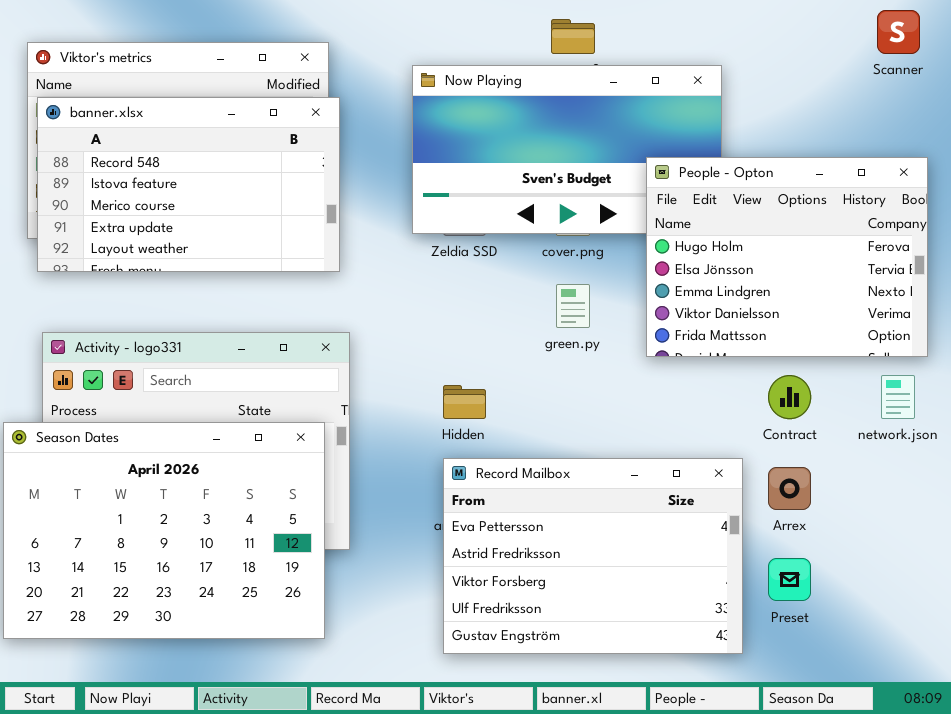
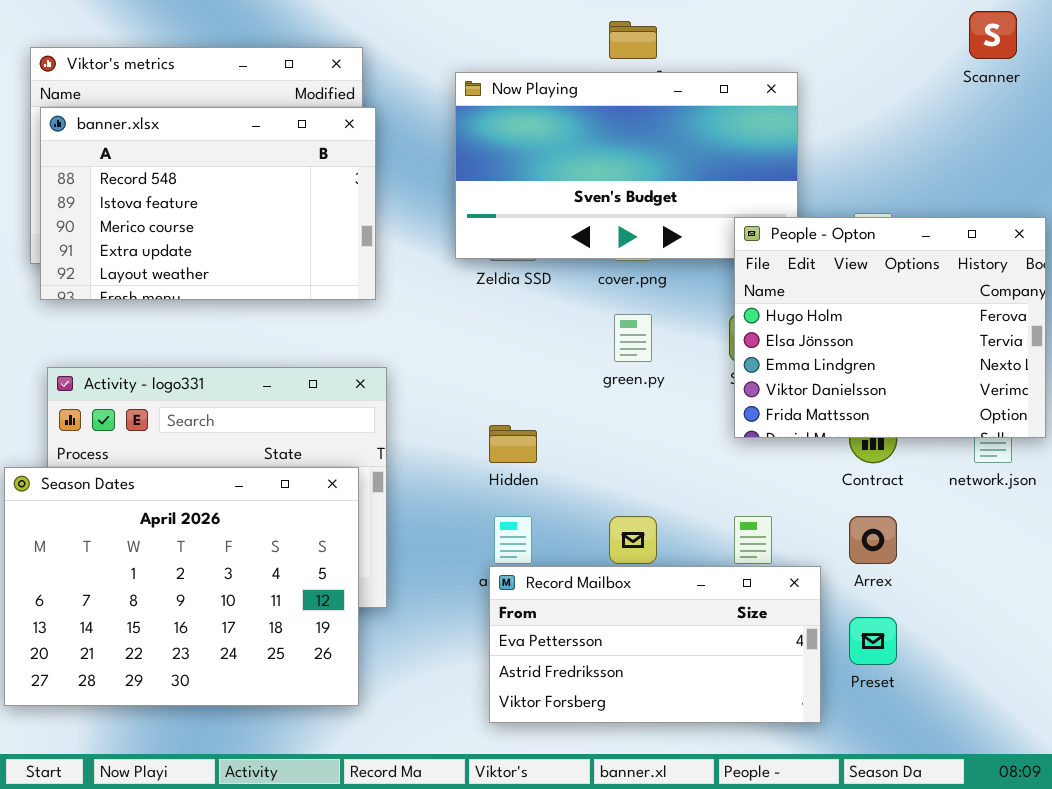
People - Opton: [646,157,928,357] -> [734,217,1046,438], moved
Record Mailbox: [443,458,743,654] -> [489,566,821,723], resized

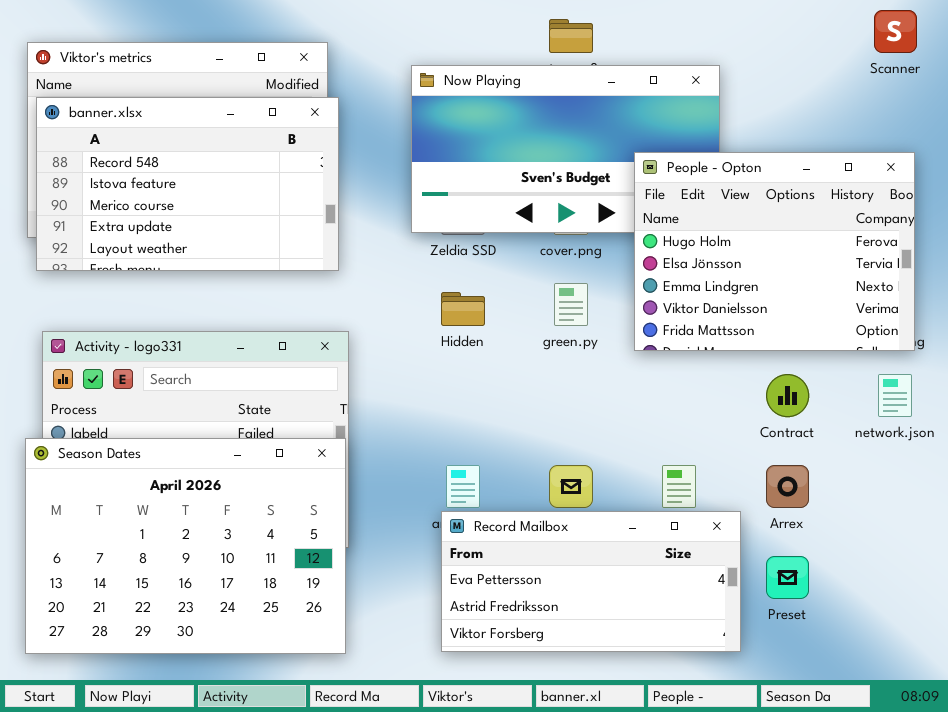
People - Opton: [734,217,1046,438] -> [634,152,915,351], moved
Hidden: [489,425,537,463] -> [441,292,485,326], moved
Season Dates: [4,467,359,706] -> [25,438,346,654], moved

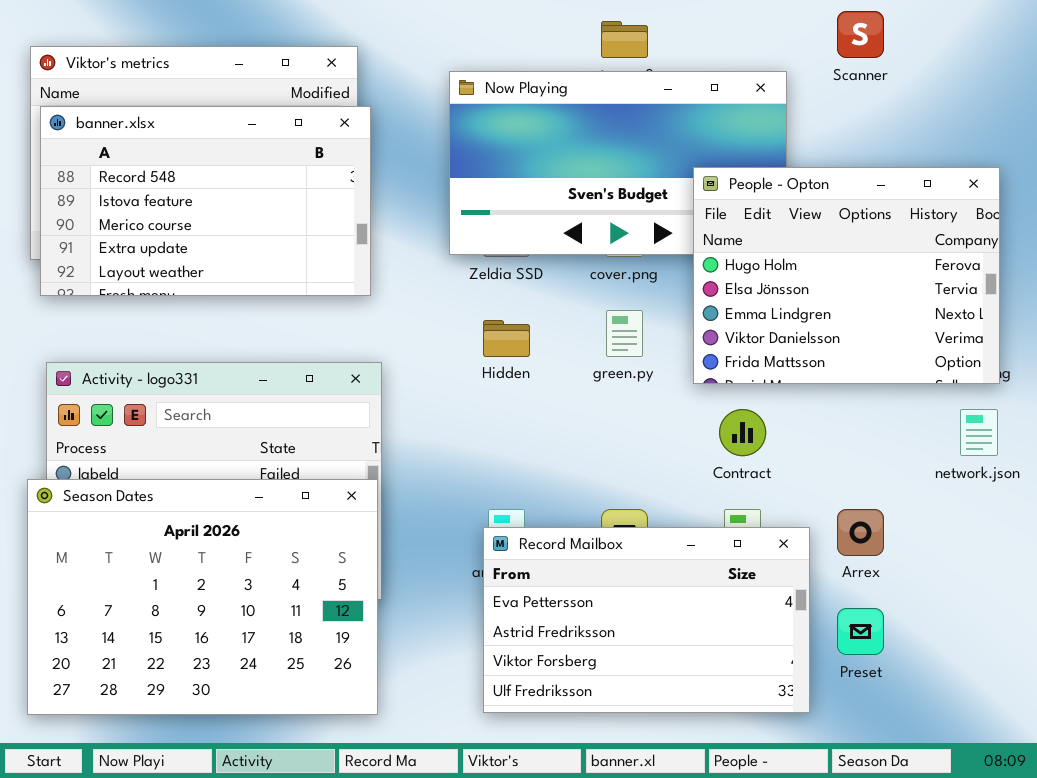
Scanner: [874,10,917,53] -> [837,11,884,58], moved
Contract: [766,374,809,417] -> [719,409,766,456], moved
Record Mailbox: [441,511,741,652] -> [483,527,810,713], resized

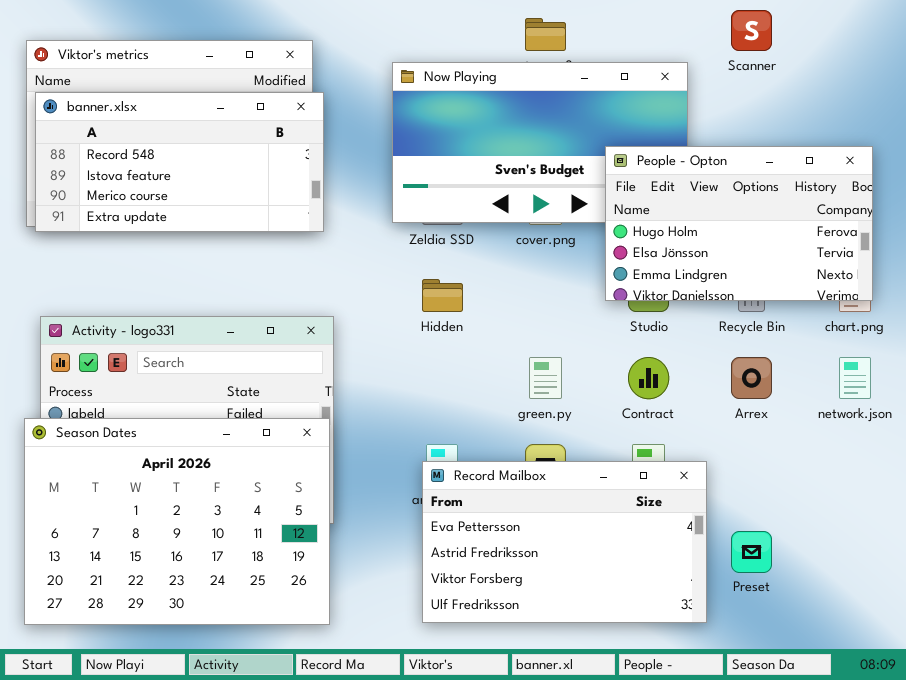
banner.xlsx: [40,106,371,296] -> [35,92,324,232], resized
People - Opton: [693,167,1000,384] -> [605,146,873,301], resized
green.py: [606,310,643,357] -> [529,357,562,399], moved
Arrex: [837,509,884,556] -> [731,357,772,399], moved

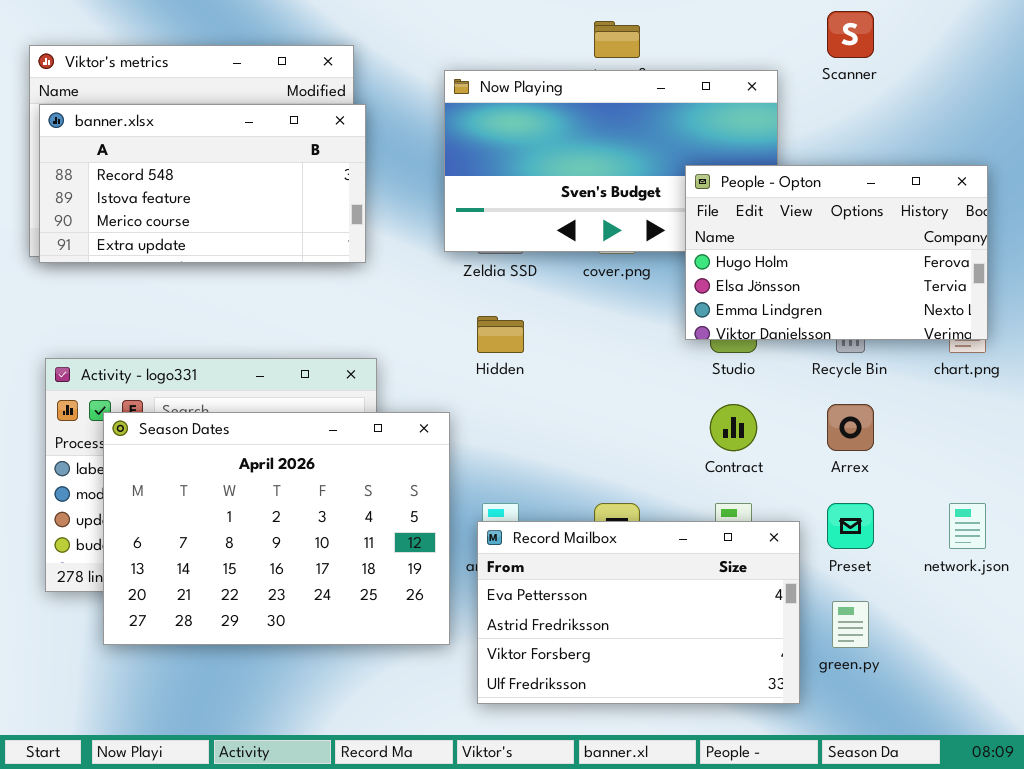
green.py: [529,357,562,399] -> [832,601,869,648], moved
network.json: [839,357,871,399] -> [949,503,986,549], moved
Season Dates: [24,418,330,625] -> [103,412,450,645], moved
Preset: [731,531,772,573] -> [827,503,874,549], moved

